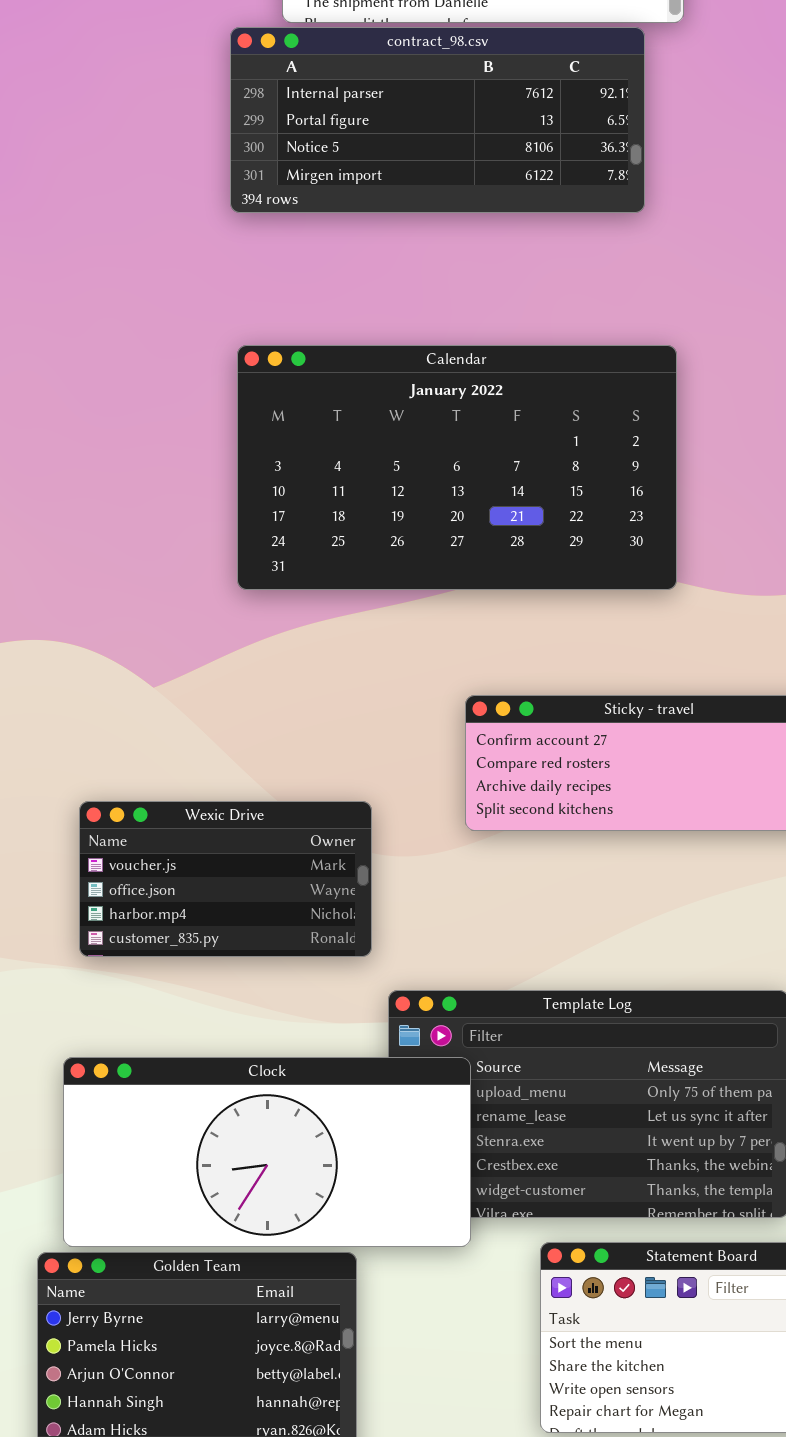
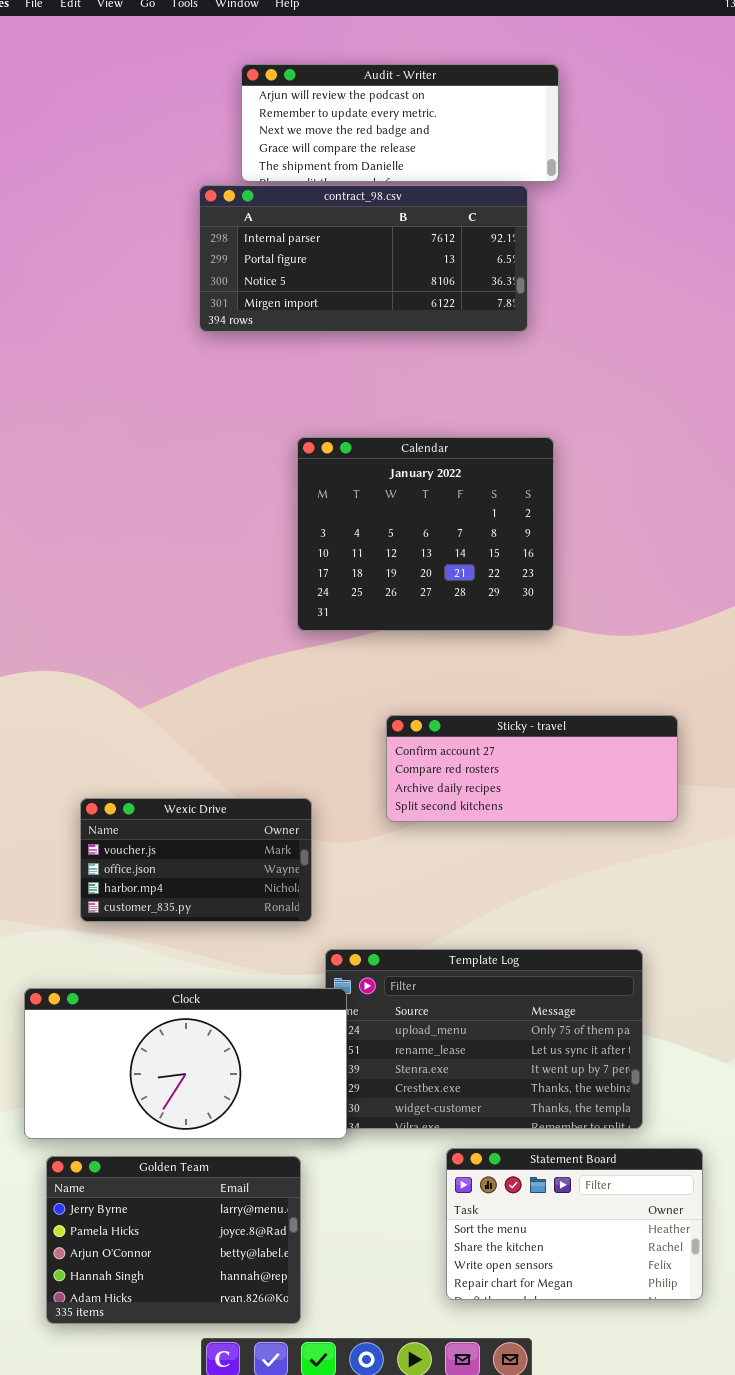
Calendar: [237,345,677,590] -> [297,437,554,631], resized
Clock: [63,1057,471,1247] -> [24,988,347,1139], moved

